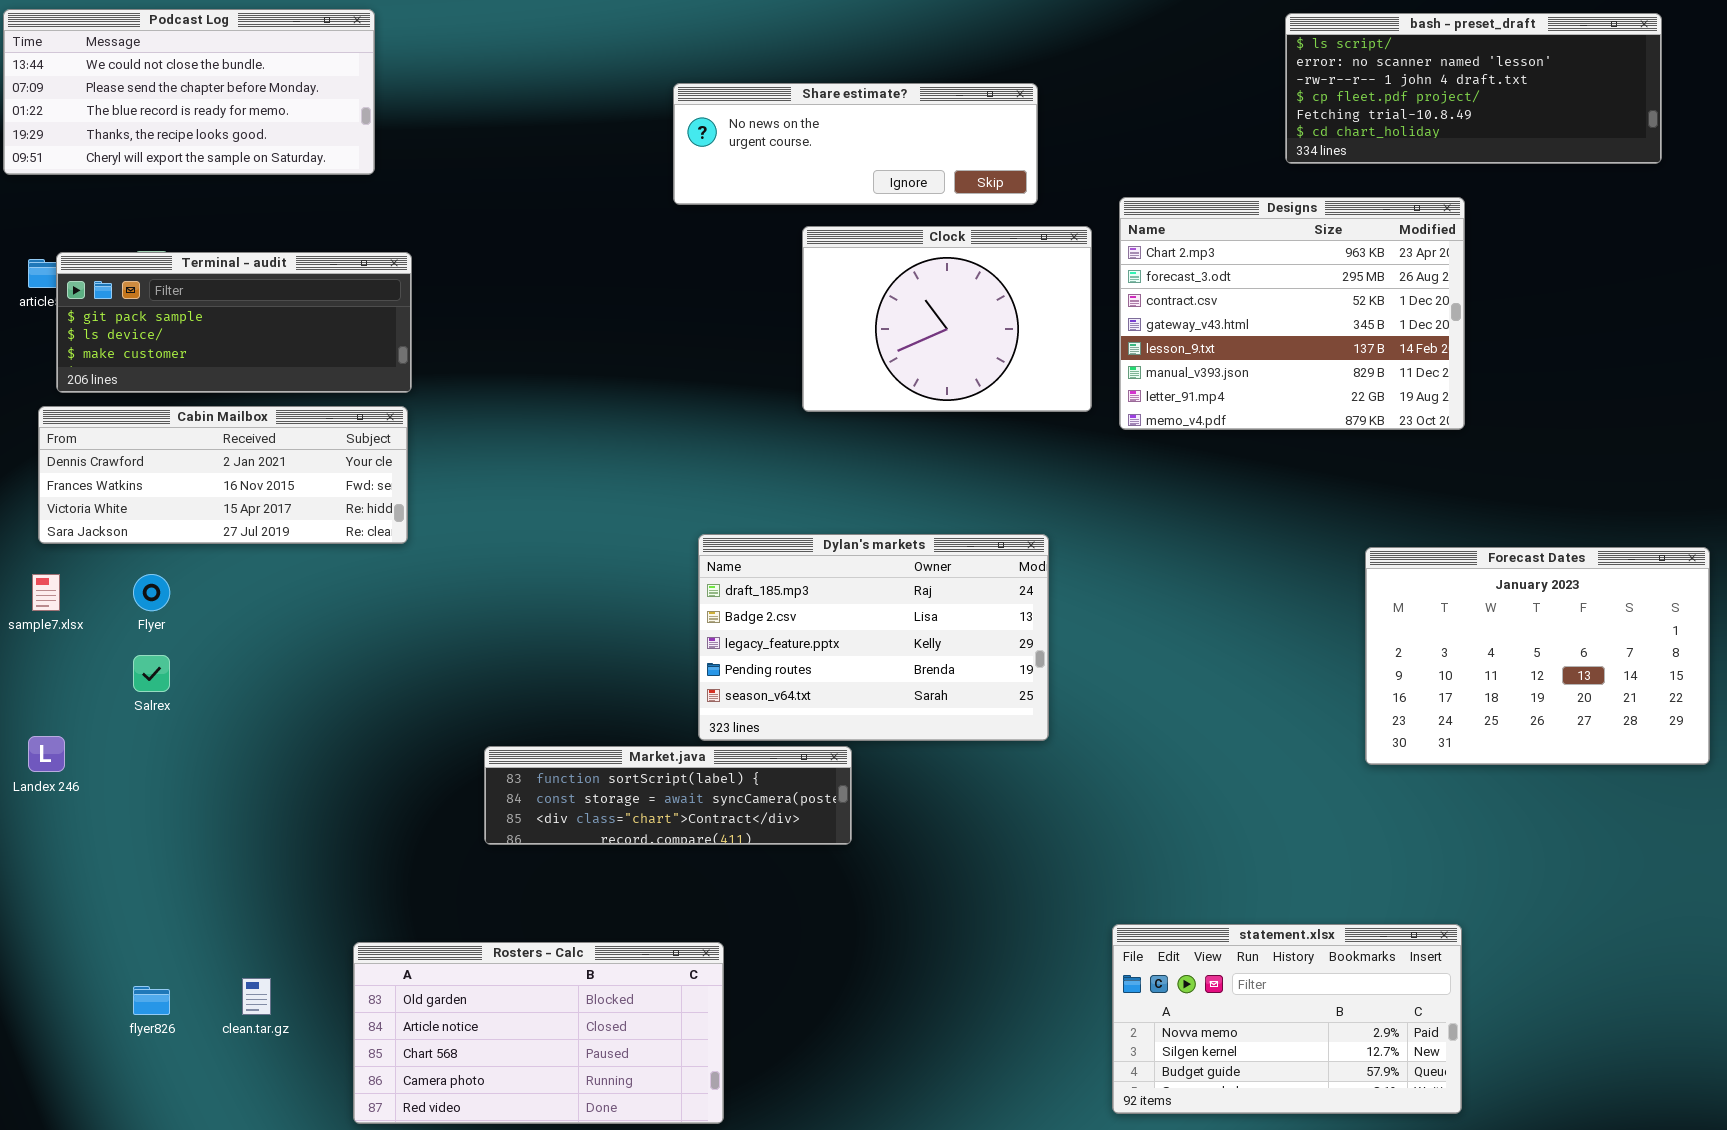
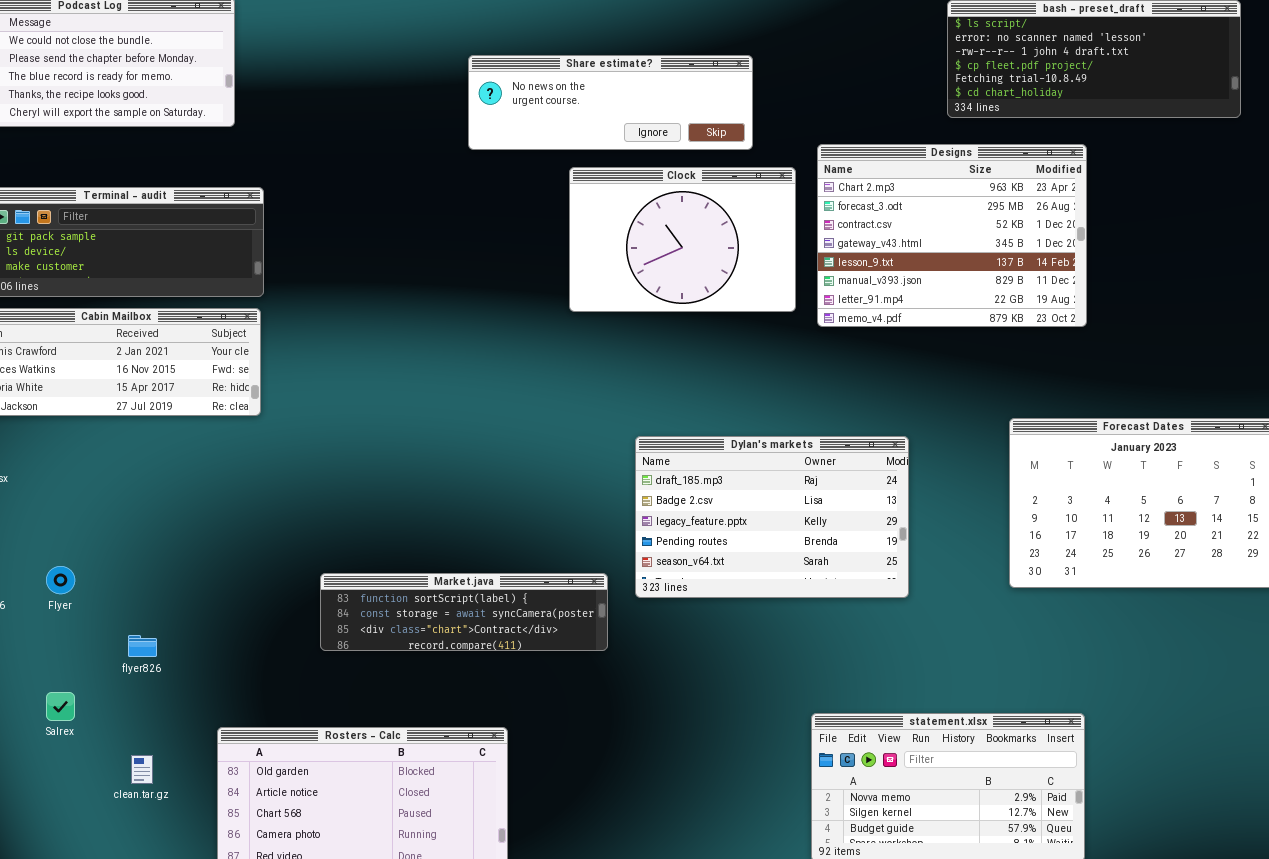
Dylan's markets: [698,534,1049,741] -> [635,436,909,598], moved
Flyer: [133,574,170,611] -> [46,566,75,594], moved
Salrex: [133,655,170,692] -> [46,692,75,721], moved
flyer826: [133,986,170,1015] -> [128,635,157,657], moved

